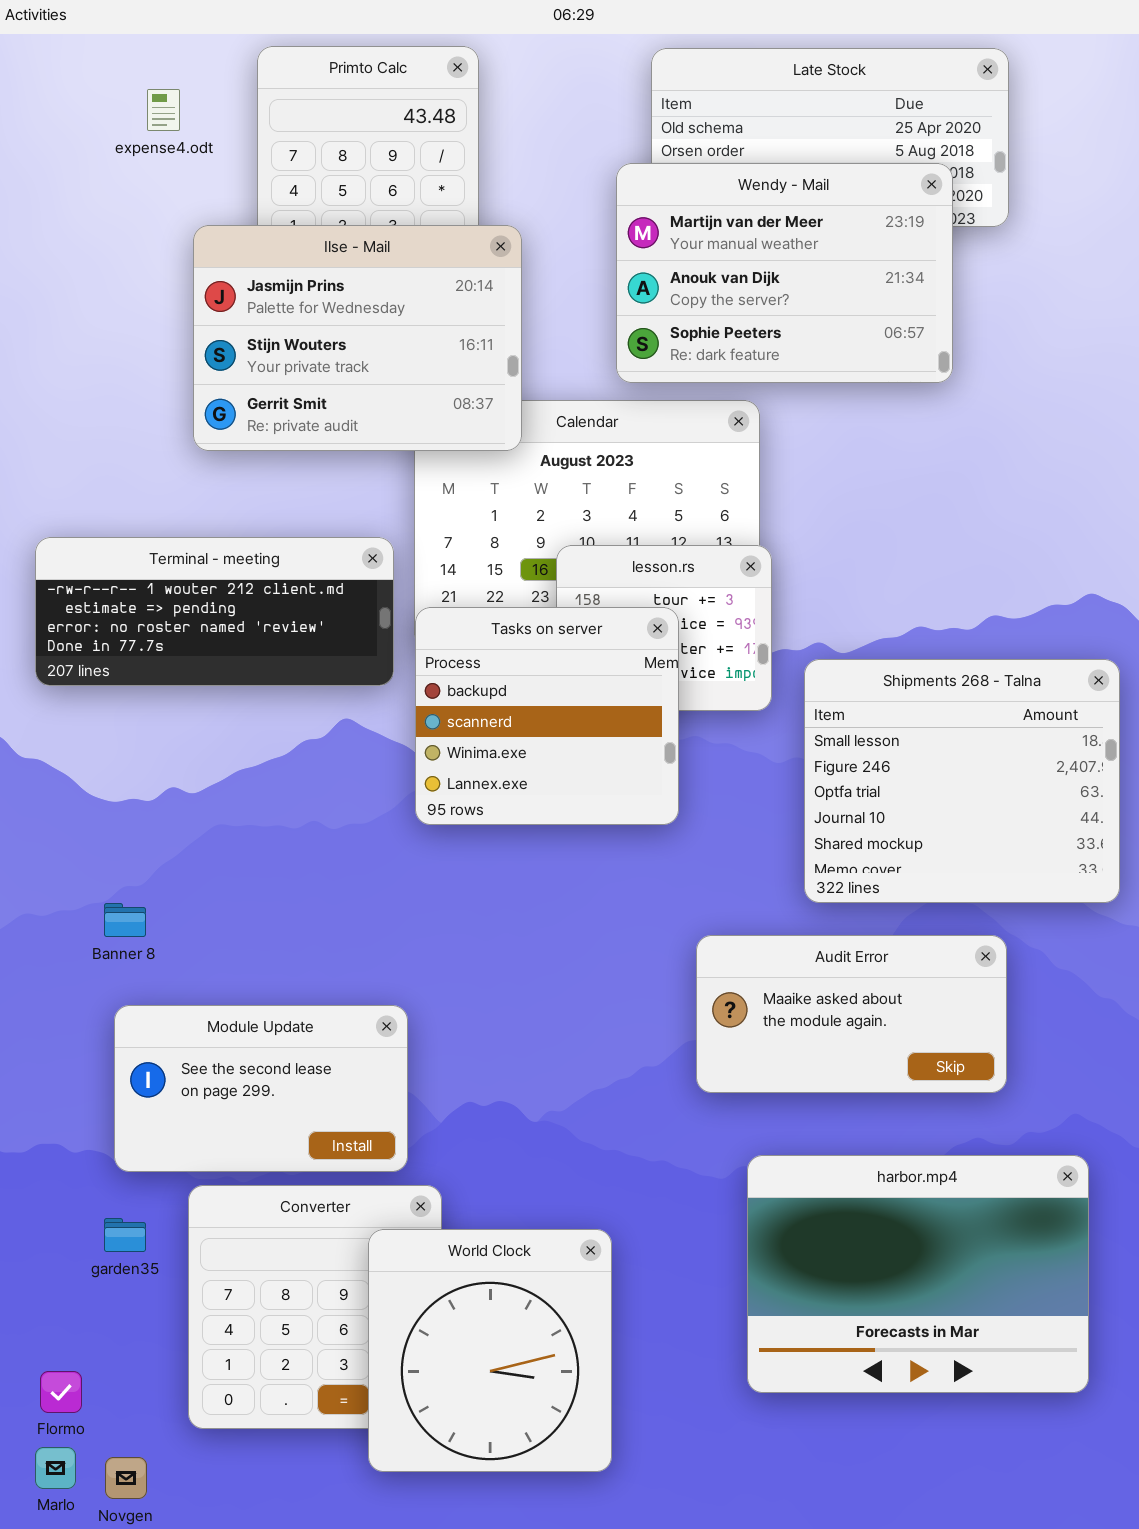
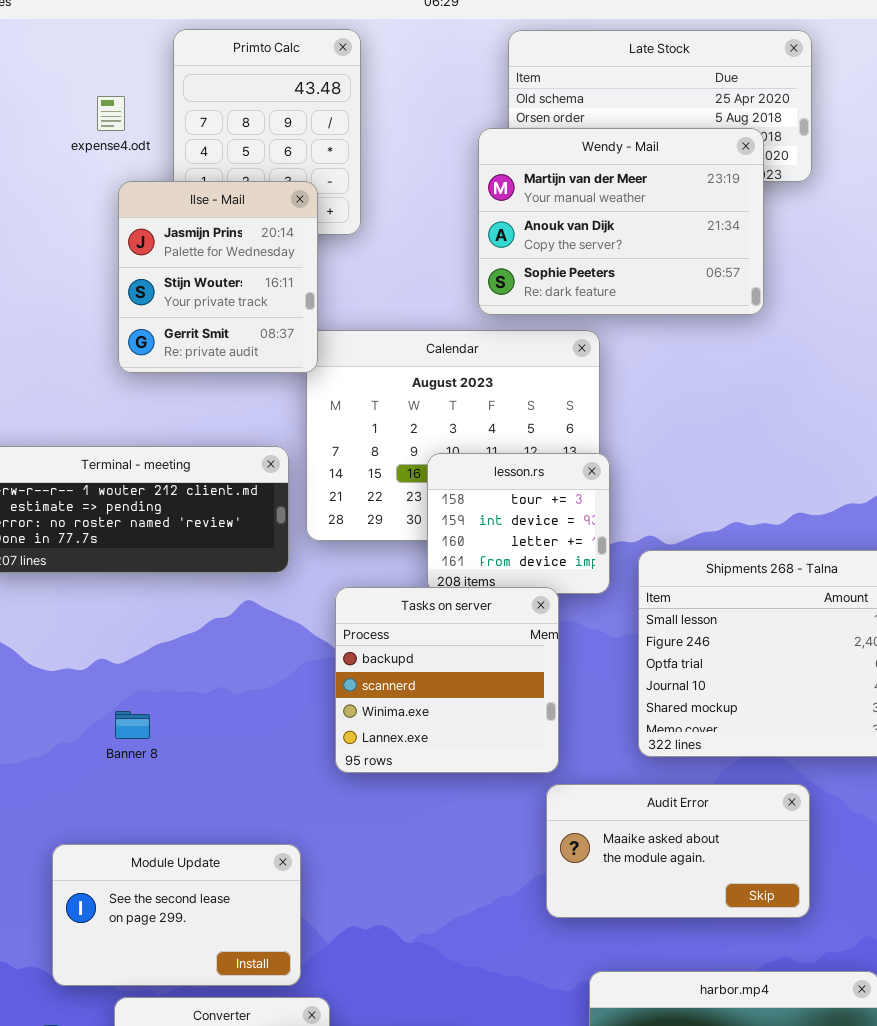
expense4.odt: [147,89,180,131] -> [97,96,125,131], moved
Ilse - Mail: [193,225,522,451] -> [118,181,318,373], resized
Tasks on server: [415,607,679,825] -> [335,587,559,773], moved
Banner 8: [104,903,146,937] -> [115,711,150,739], moved

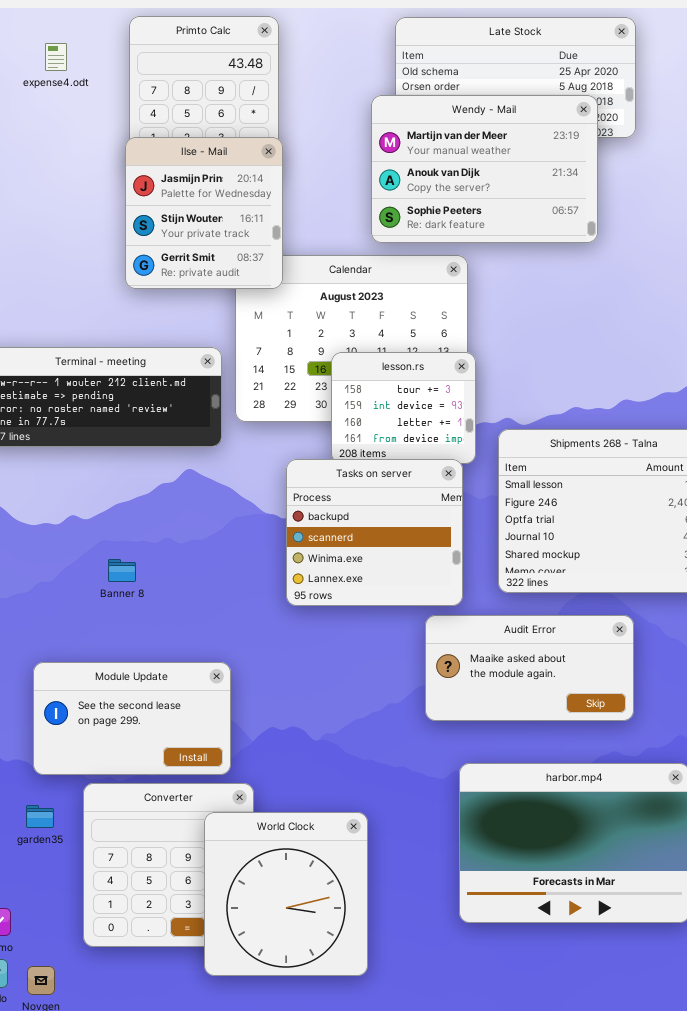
expense4.odt: [97,96,125,131] -> [45,43,67,71], moved
Ilse - Mail: [118,181,318,373] -> [125,137,283,289], moved
Tasks on server: [335,587,559,773] -> [286,459,463,606], moved
Banner 8: [115,711,150,739] -> [108,559,136,582], moved

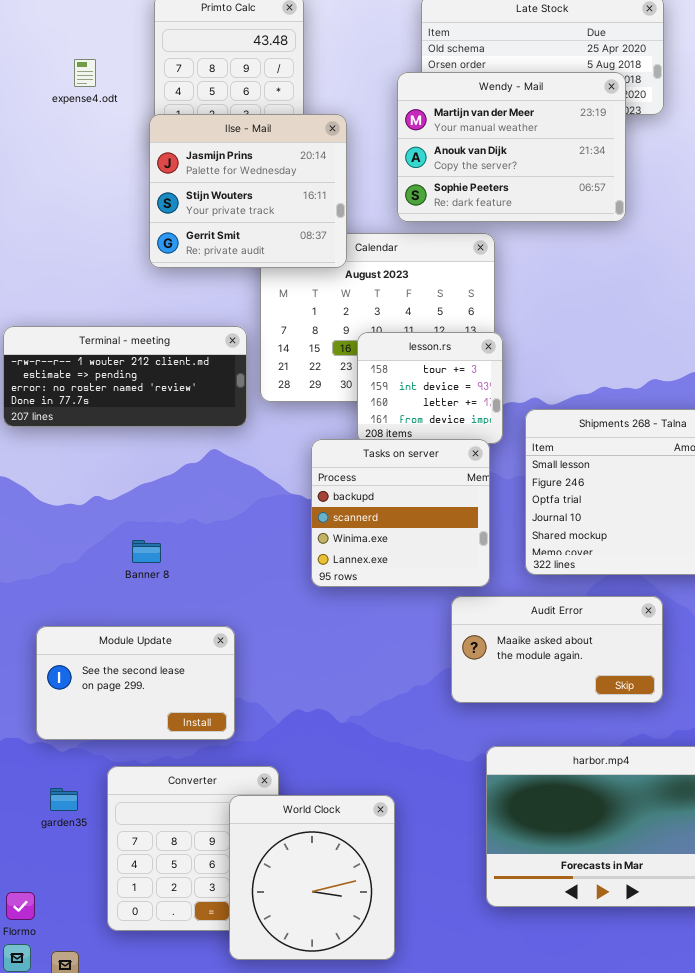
expense4.odt: [45,43,67,71] -> [74,59,96,87], moved
Ilse - Mail: [125,137,283,289] -> [149,114,347,268], resized
Module Update: [33,662,231,775] -> [36,626,235,740], moved

